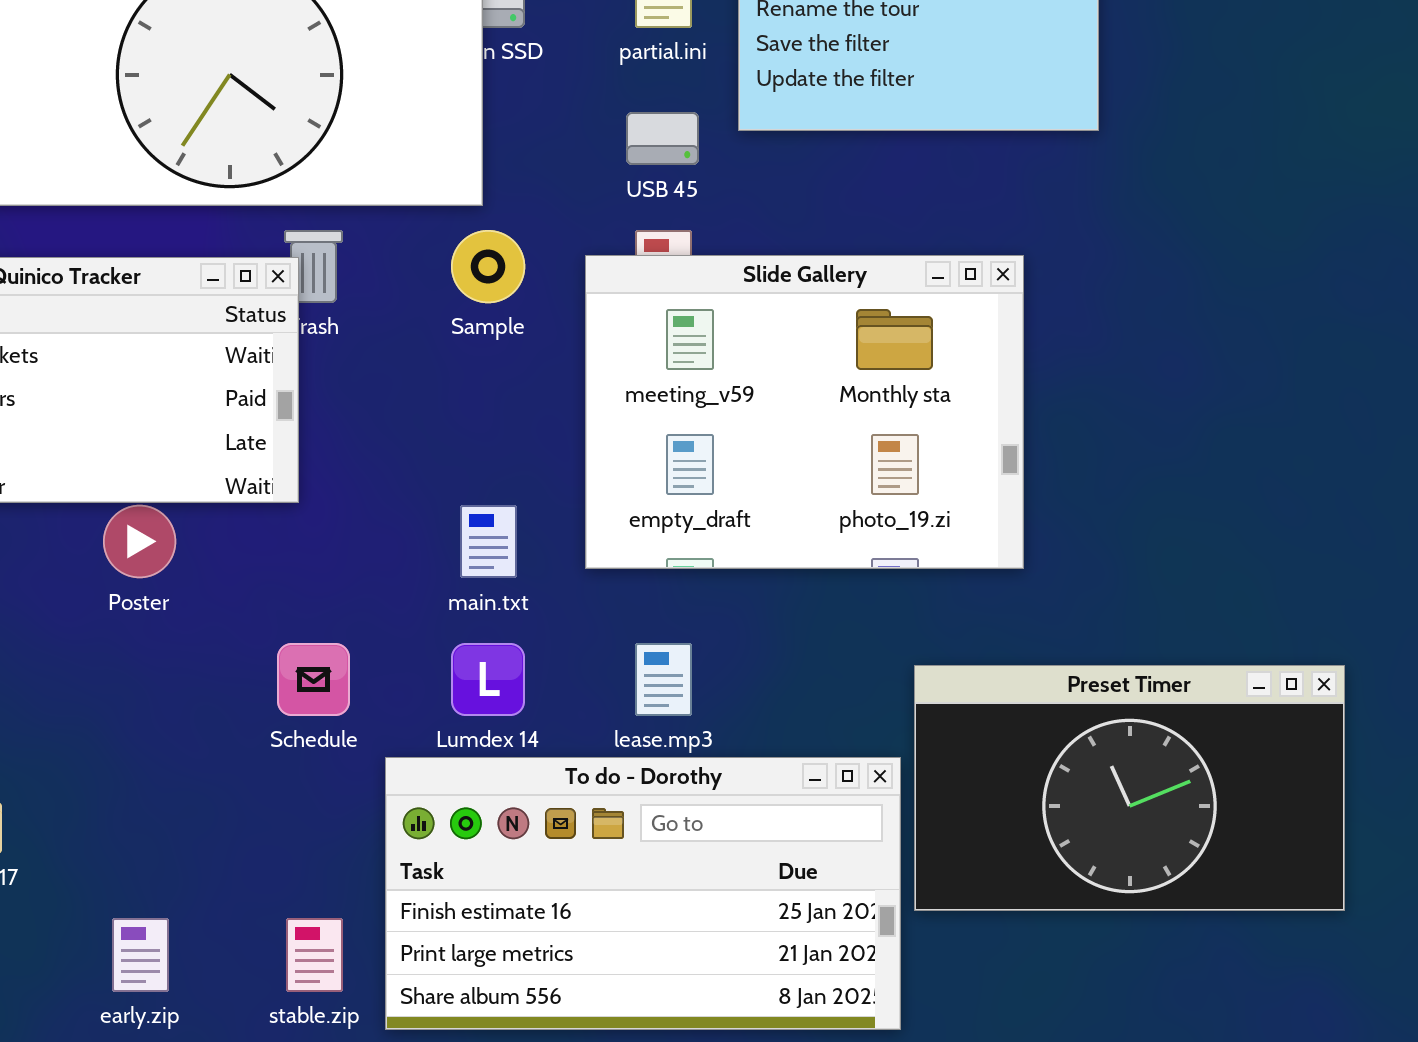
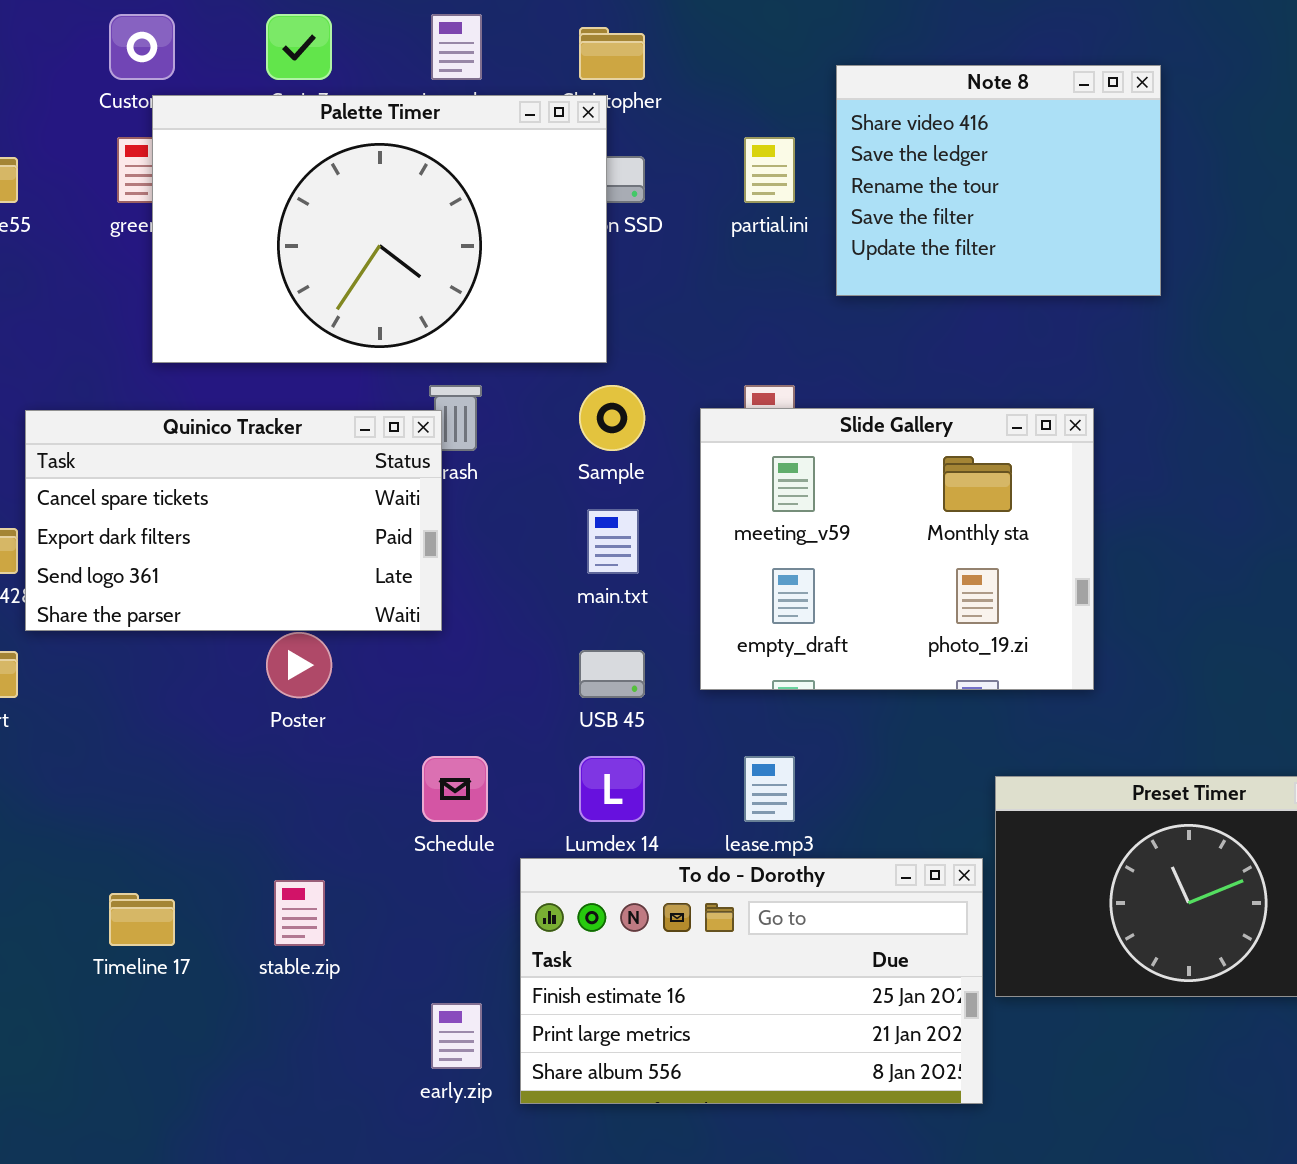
USB 45: [626,112,699,165] -> [579,650,645,698], moved
main.txt: [460,505,517,578] -> [587,509,639,574], moved
early.zip: [112,918,169,992] -> [431,1003,482,1069], moved
stable.zip: [286,918,343,992] -> [274,880,325,946], moved

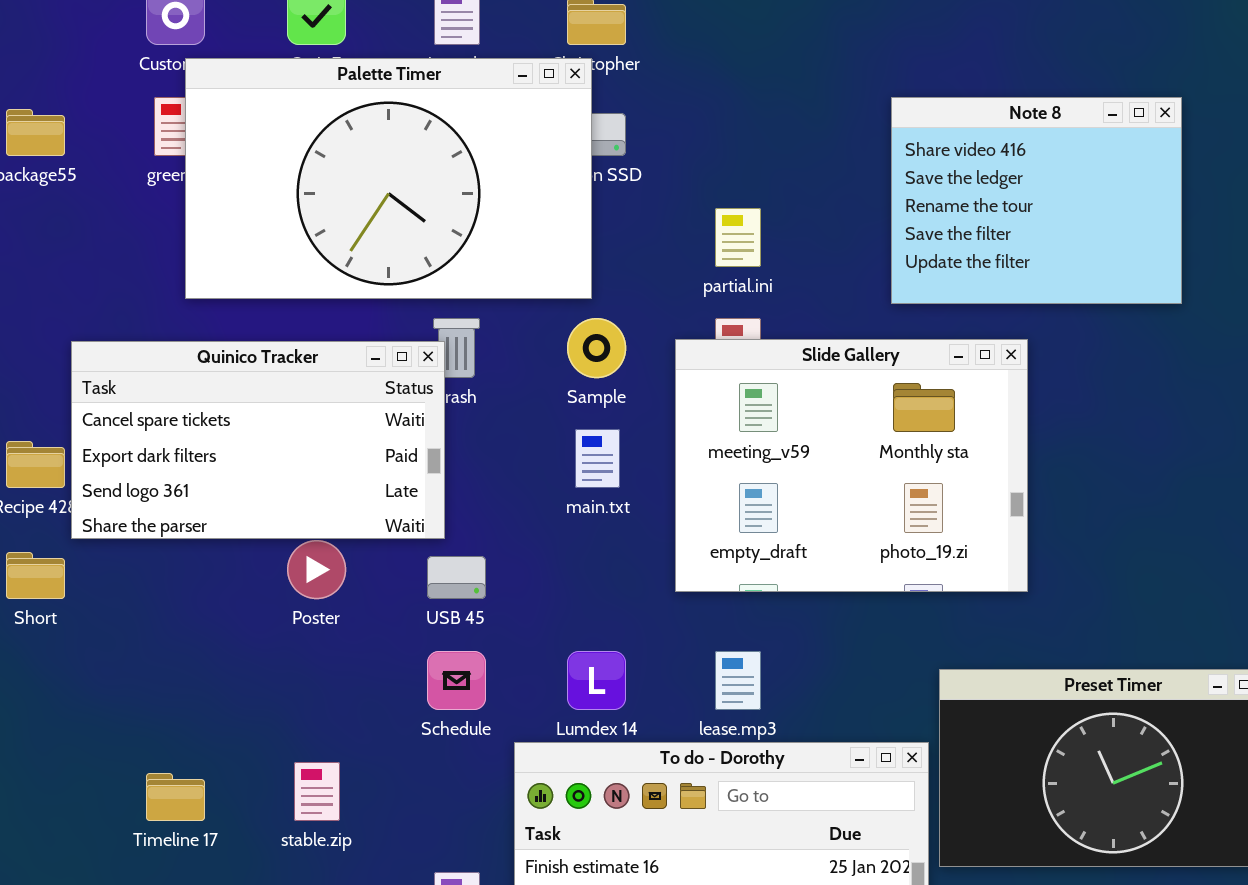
Note 8: [836,65,1161,296] -> [891,97,1182,304], moved
partial.ini: [744,137,795,203] -> [715,208,761,267], moved
USB 45: [579,650,645,698] -> [427,556,486,599], moved

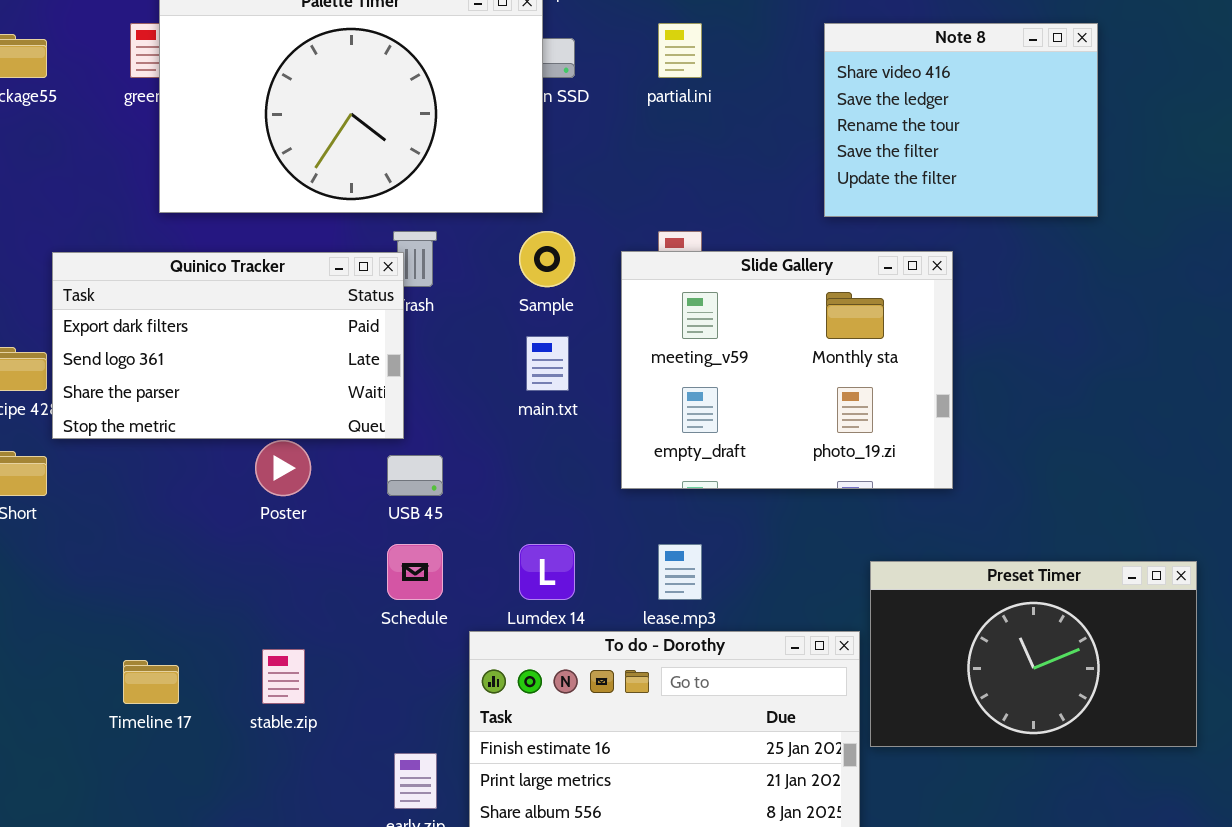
partial.ini: [715,208,761,267] -> [658,23,702,78], moved
Quinico Tracker: [71,341,445,539] -> [52,252,404,439], scrolled down 1 row

